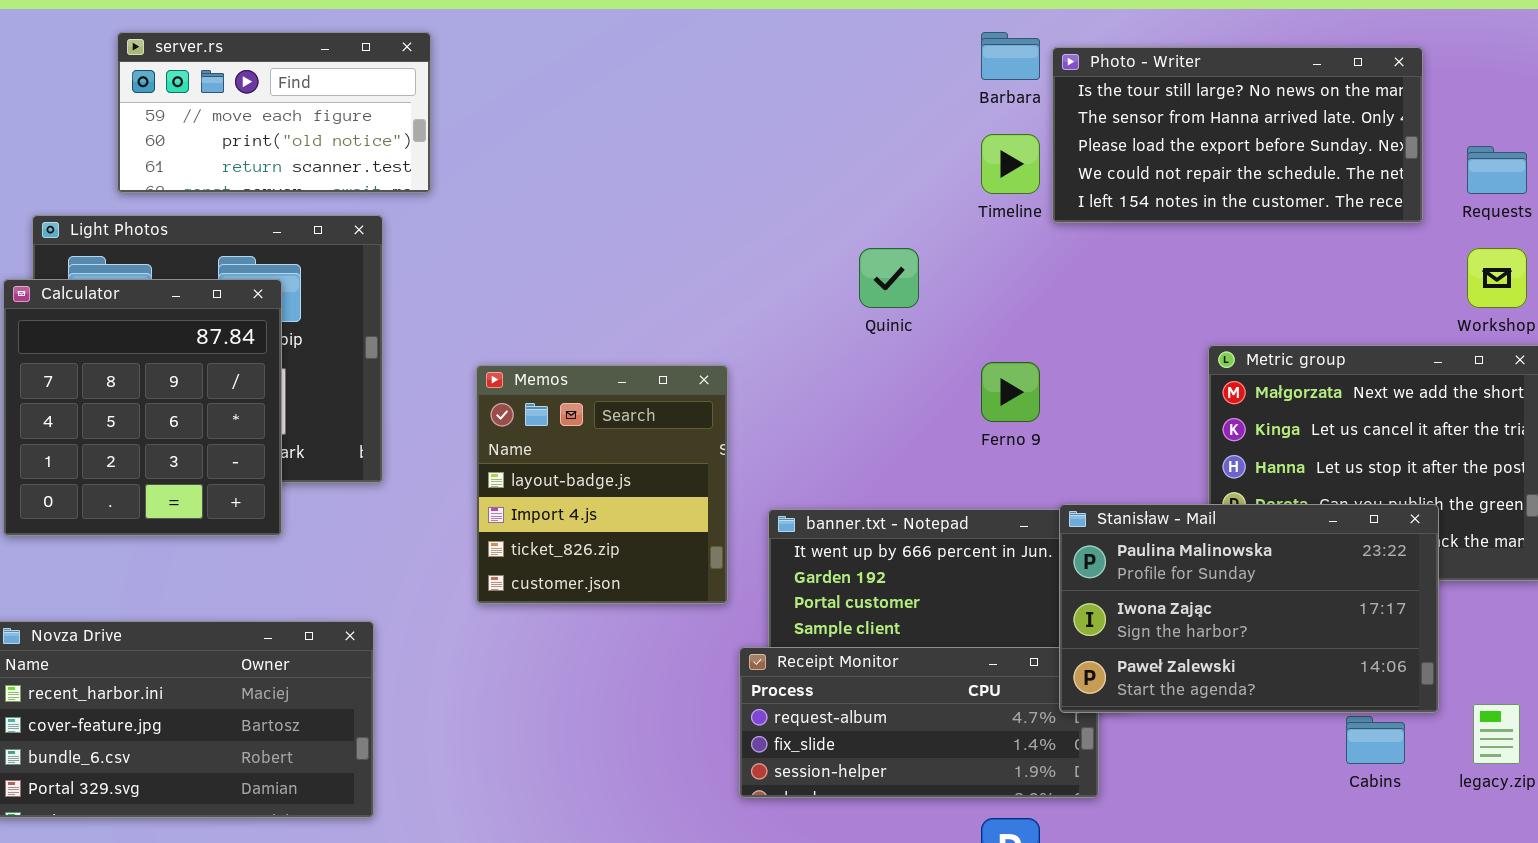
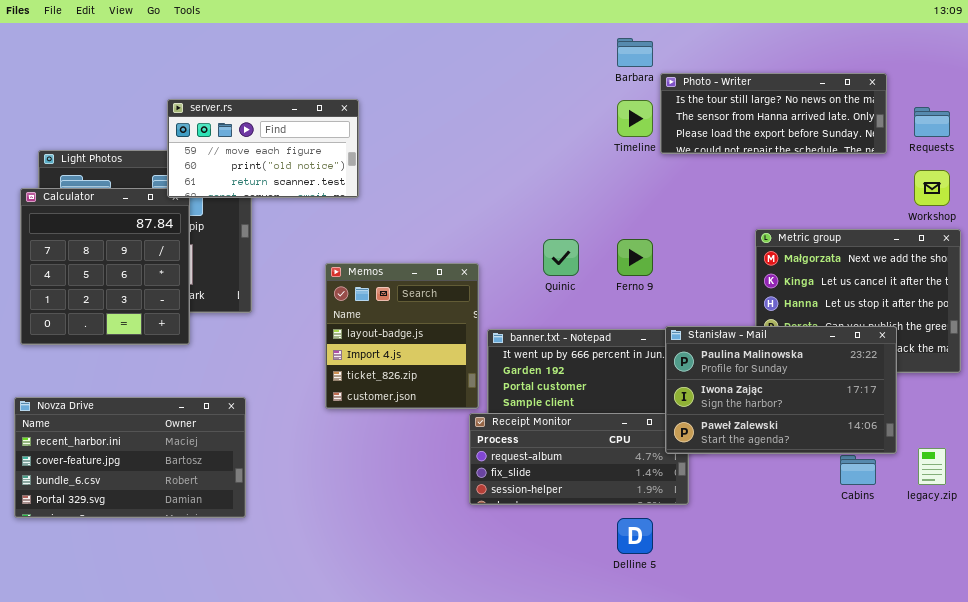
server.rs: [117,32,431,193] -> [167,99,359,198], moved
Photo - Writer: [1052,47,1423,223] -> [660,73,887,154], resized
Quinic: [859,248,919,308] -> [543,239,579,276], moved
Memos: [476,365,728,604] -> [325,263,479,409], moved

